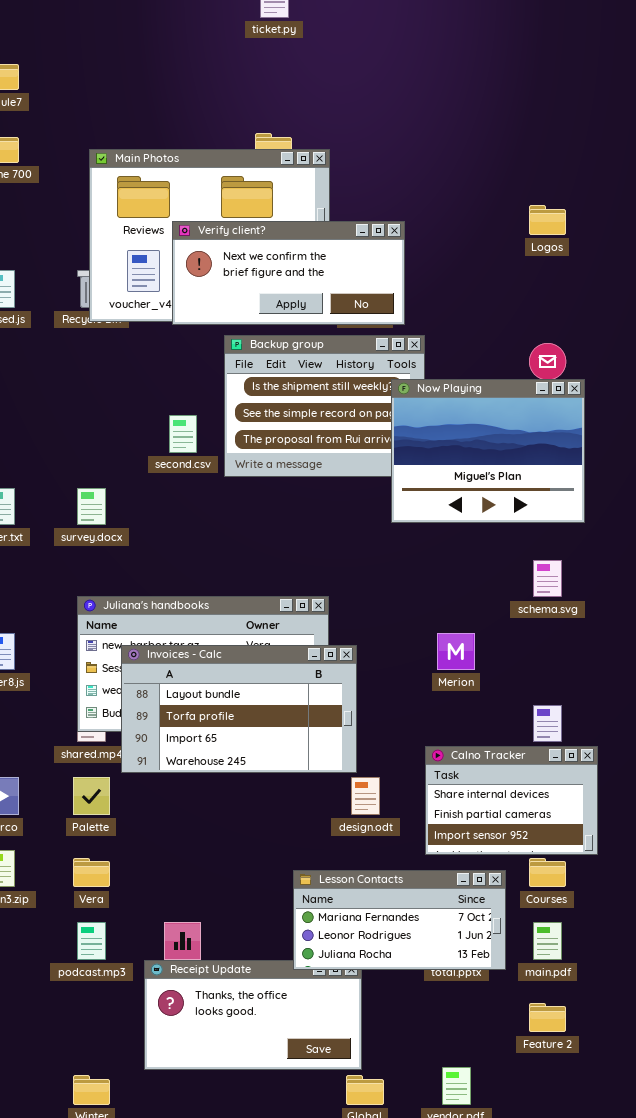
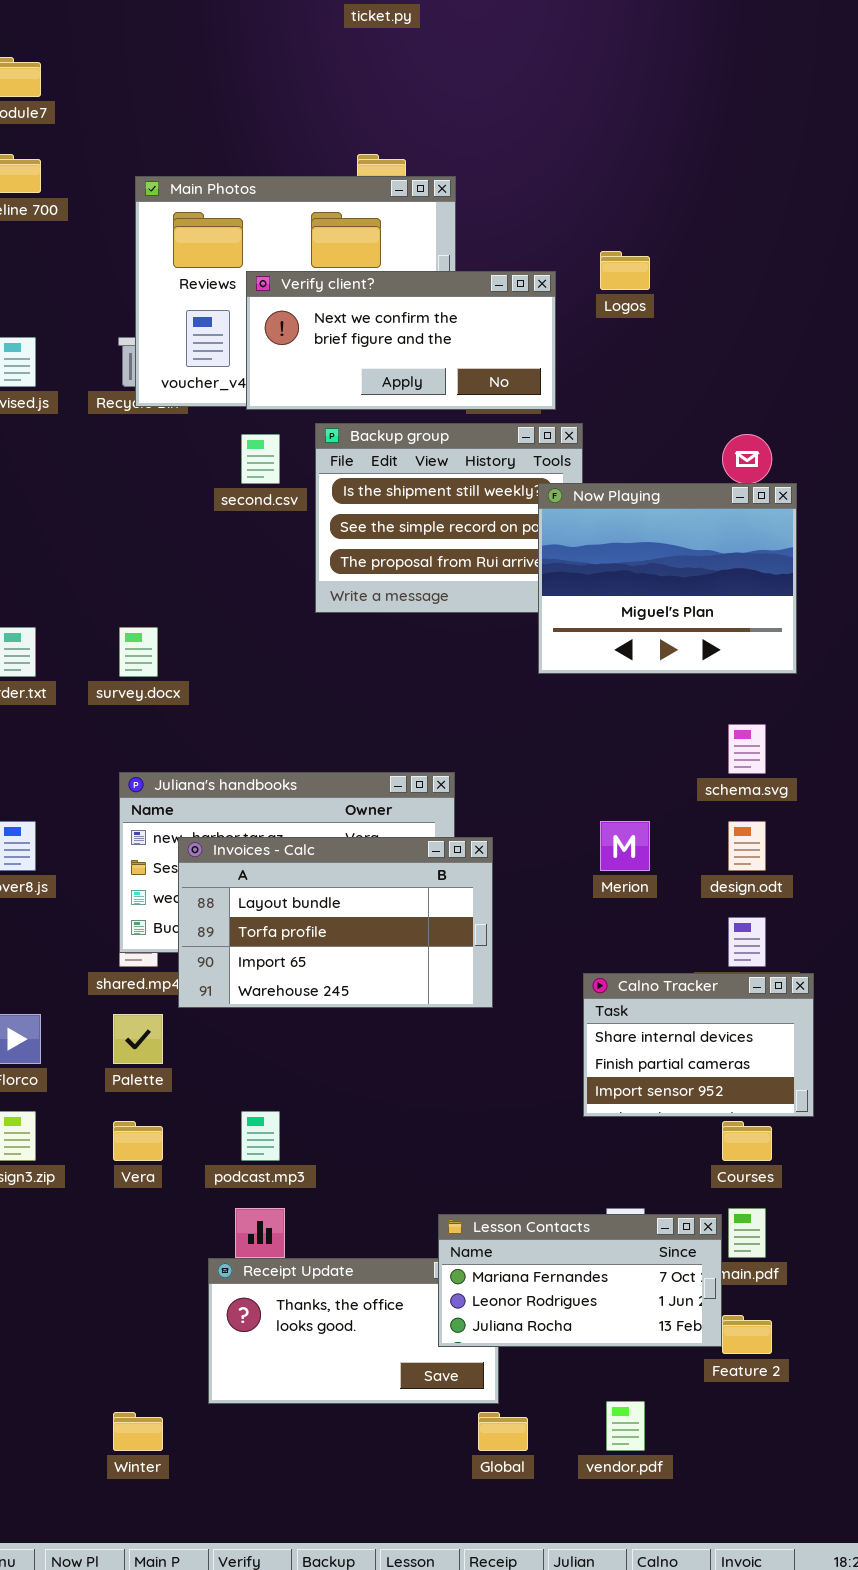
Logos: [529,205,566,235] -> [600,251,650,290], moved
second.csv: [169,415,197,453] -> [241,434,280,484], moved
design.odt: [351,777,380,815] -> [728,821,766,871], moved
Lesson Contacts: [293,870,506,970] -> [438,1214,722,1347], moved
podcast.mp3: [77,922,106,960] -> [241,1111,280,1161], moved

